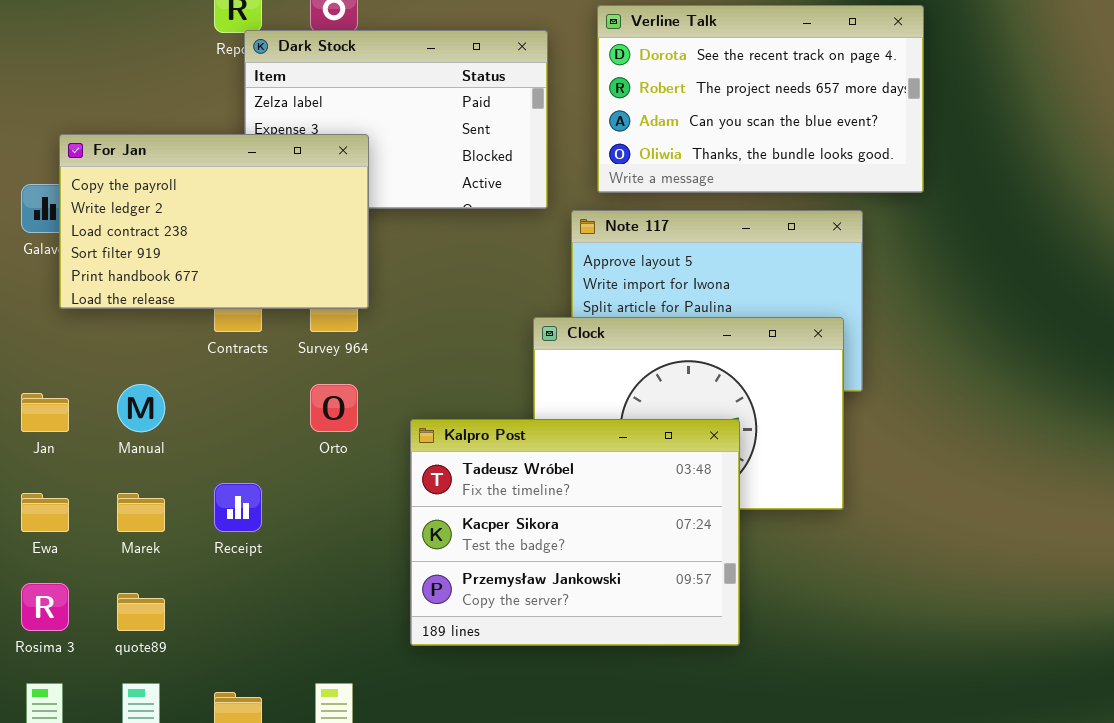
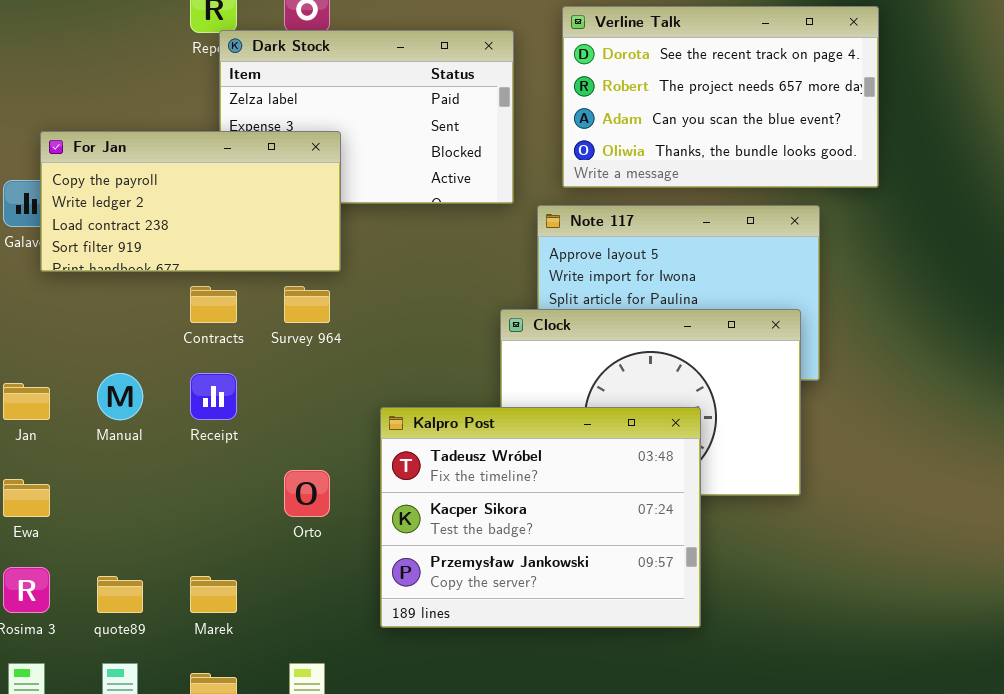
For Jan: [59,134,369,309] -> [40,131,341,272], resized
Orto: [310,384,358,432] -> [284,470,330,517], moved
Receipt: [214,483,262,532] -> [190,373,237,420], moved
Marek: [117,493,165,532] -> [190,576,237,613], moved

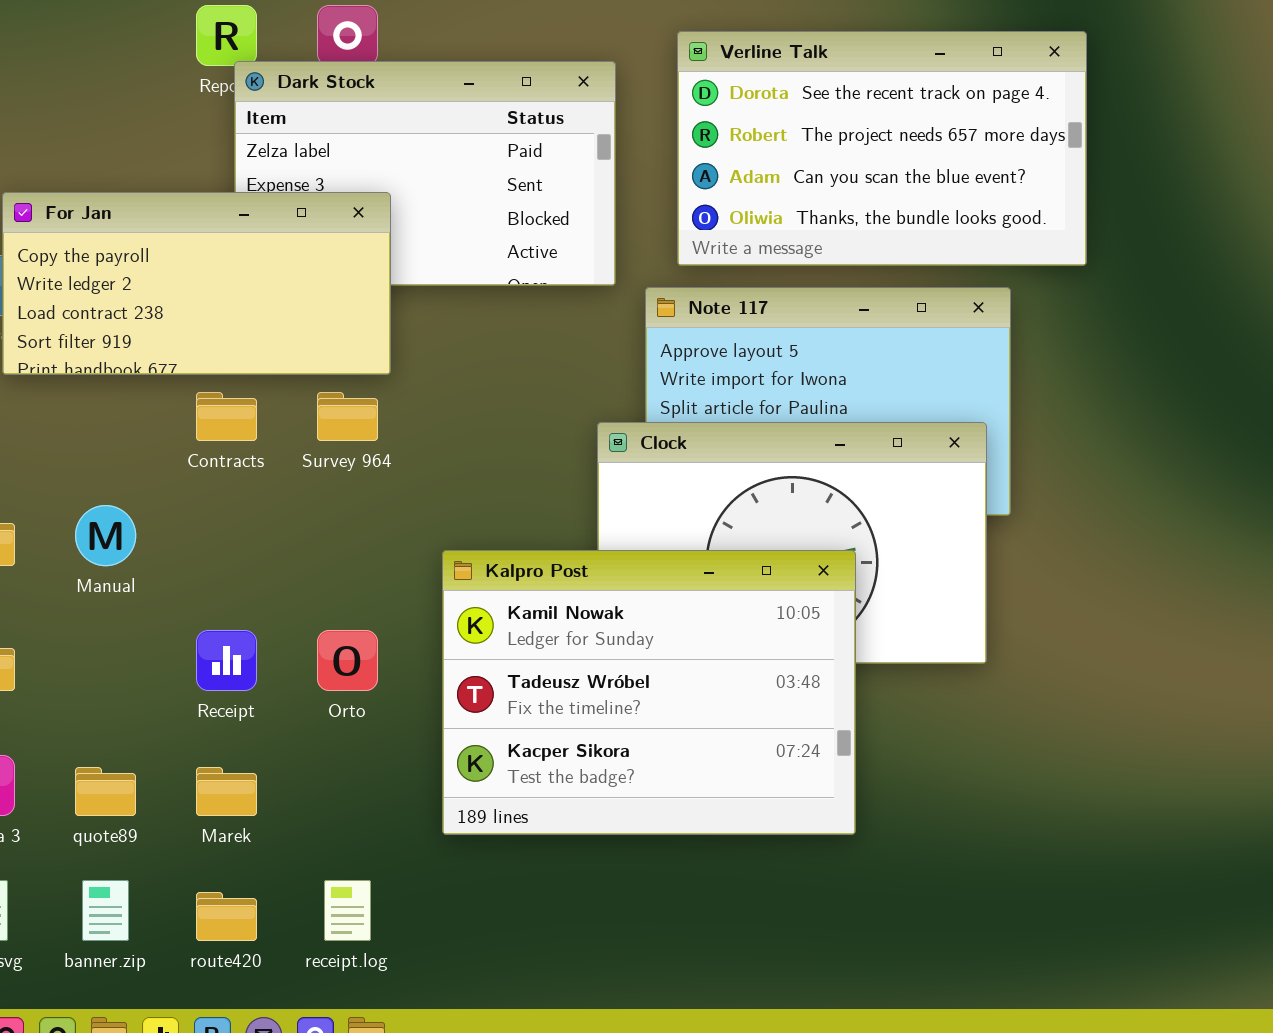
Receipt: [190,373,237,420] -> [196,630,257,691], moved
Kalpro Post: [380,407,701,628] -> [442,550,856,835], scrolled up 1 row

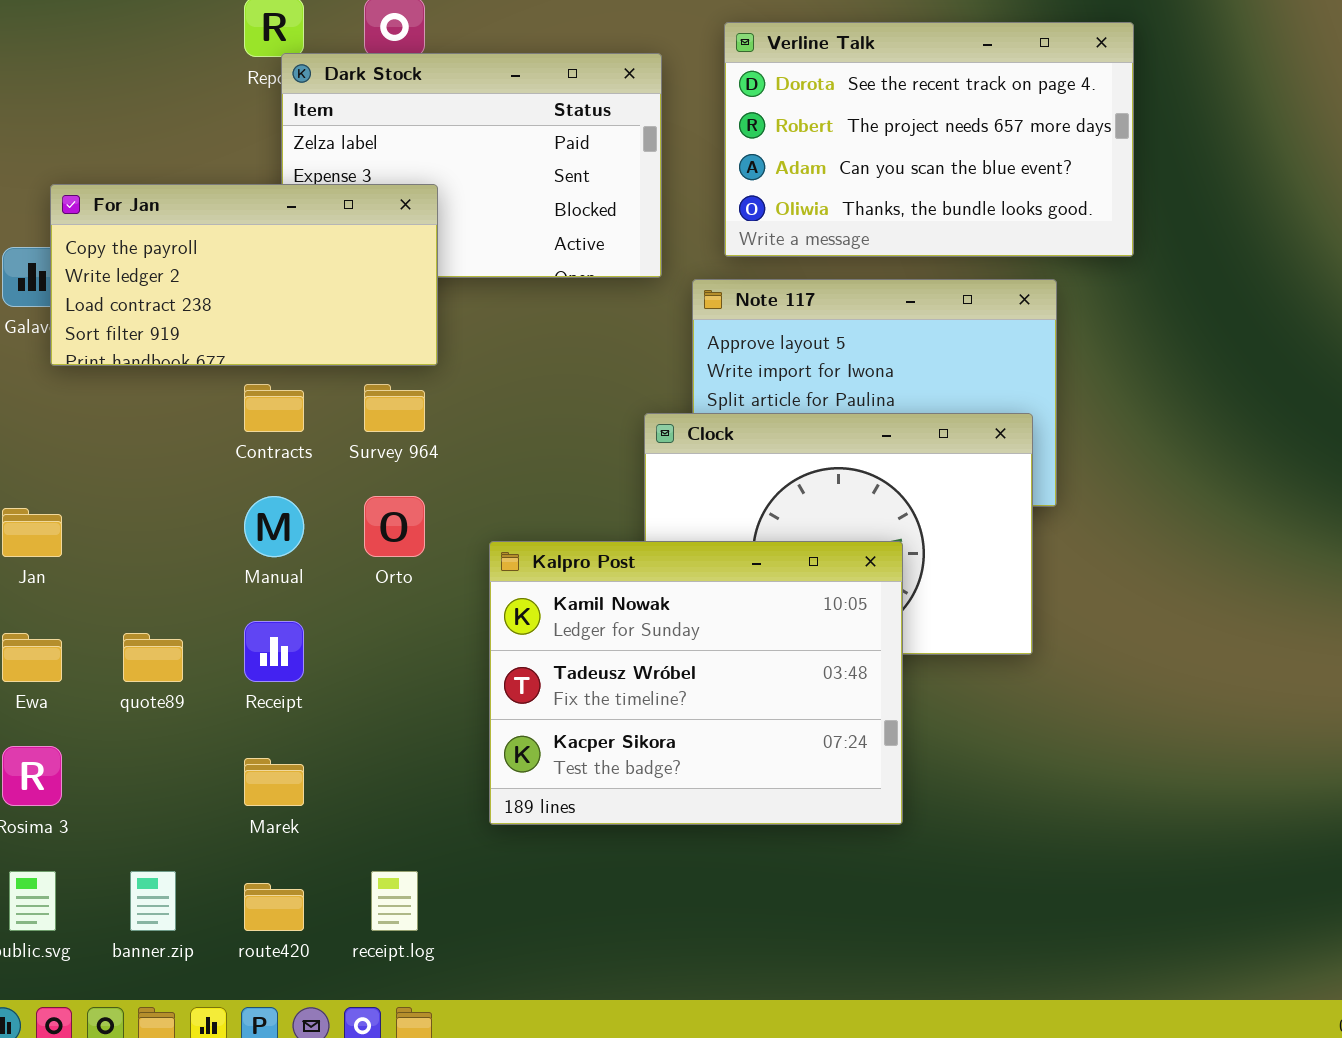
Manual: [75,505,136,566] -> [244,496,304,557], moved
Orto: [317,630,378,691] -> [364,496,425,557], moved
quote89: [75,767,136,816] -> [123,633,183,682], moved

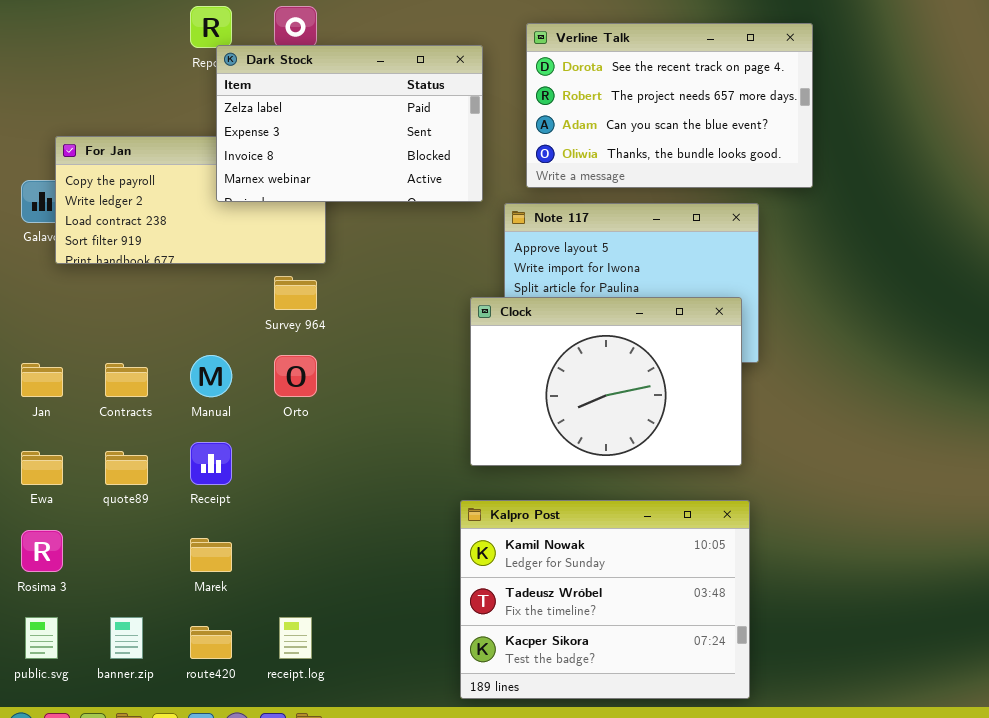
Dark Stock: [281,53,662,278] -> [216,45,483,202], raised
Contracts: [244,384,304,432] -> [105,363,148,397], moved
Kalpro Post: [489,541,903,825] -> [460,500,750,699], moved

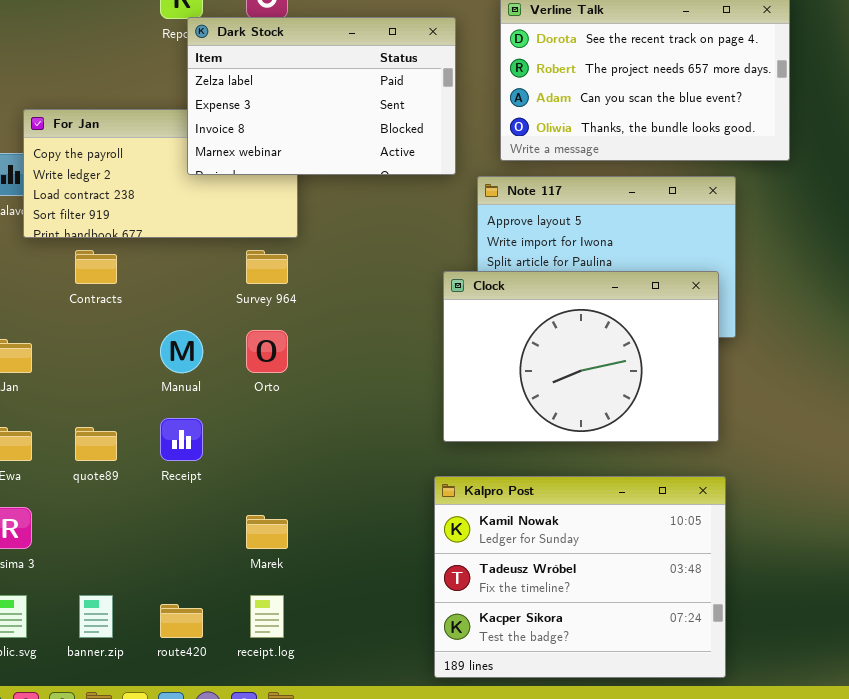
Contracts: [105,363,148,397] -> [75,250,117,284], moved
Marek: [190,538,232,572] -> [246,515,288,549], moved

